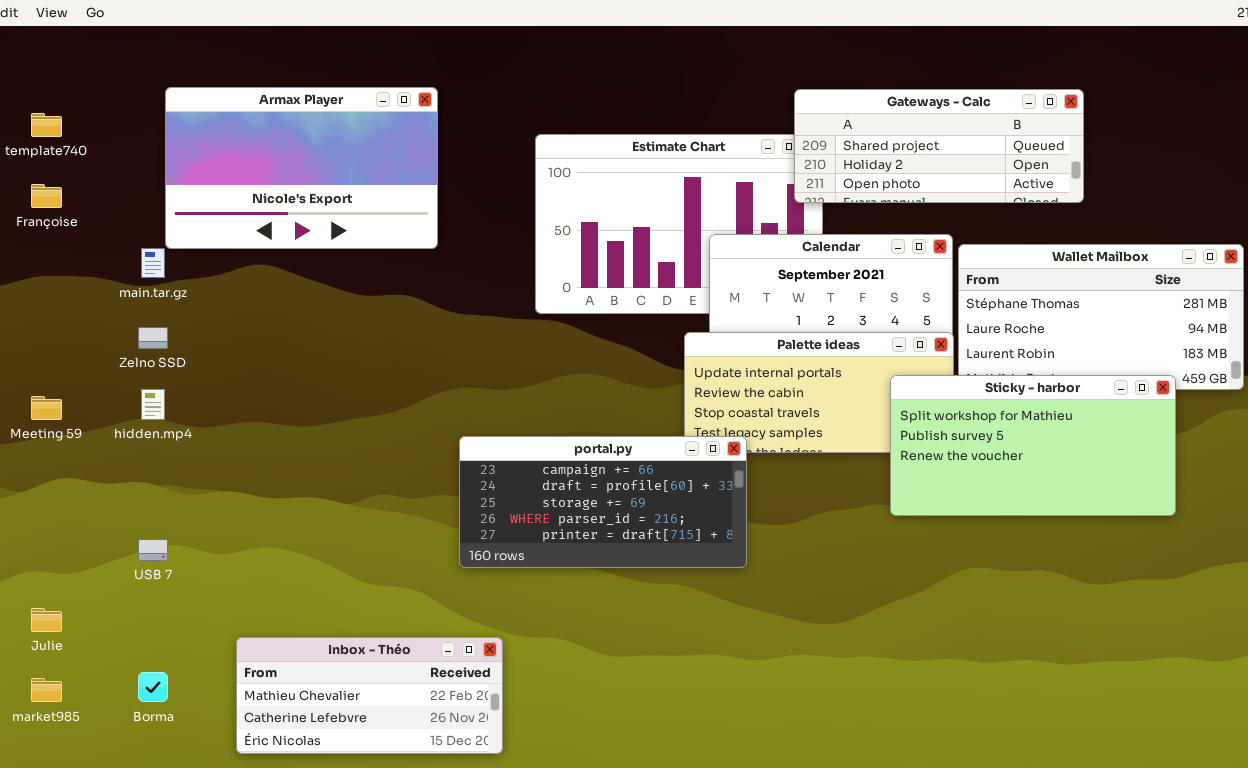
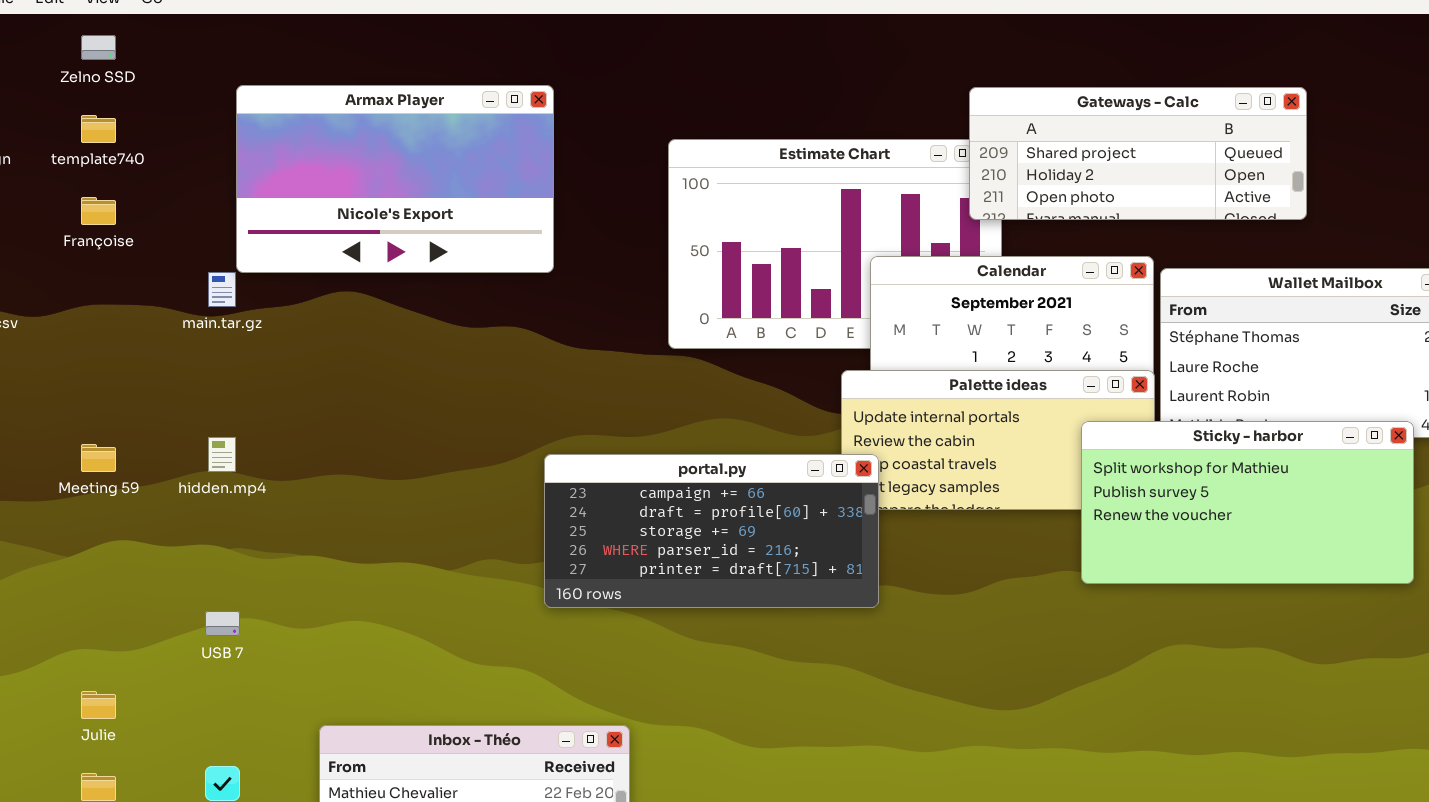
Zelno SSD: [138,327,168,349] -> [81,35,116,60], moved
portal.py: [459,436,747,568] -> [544,454,879,608], moved

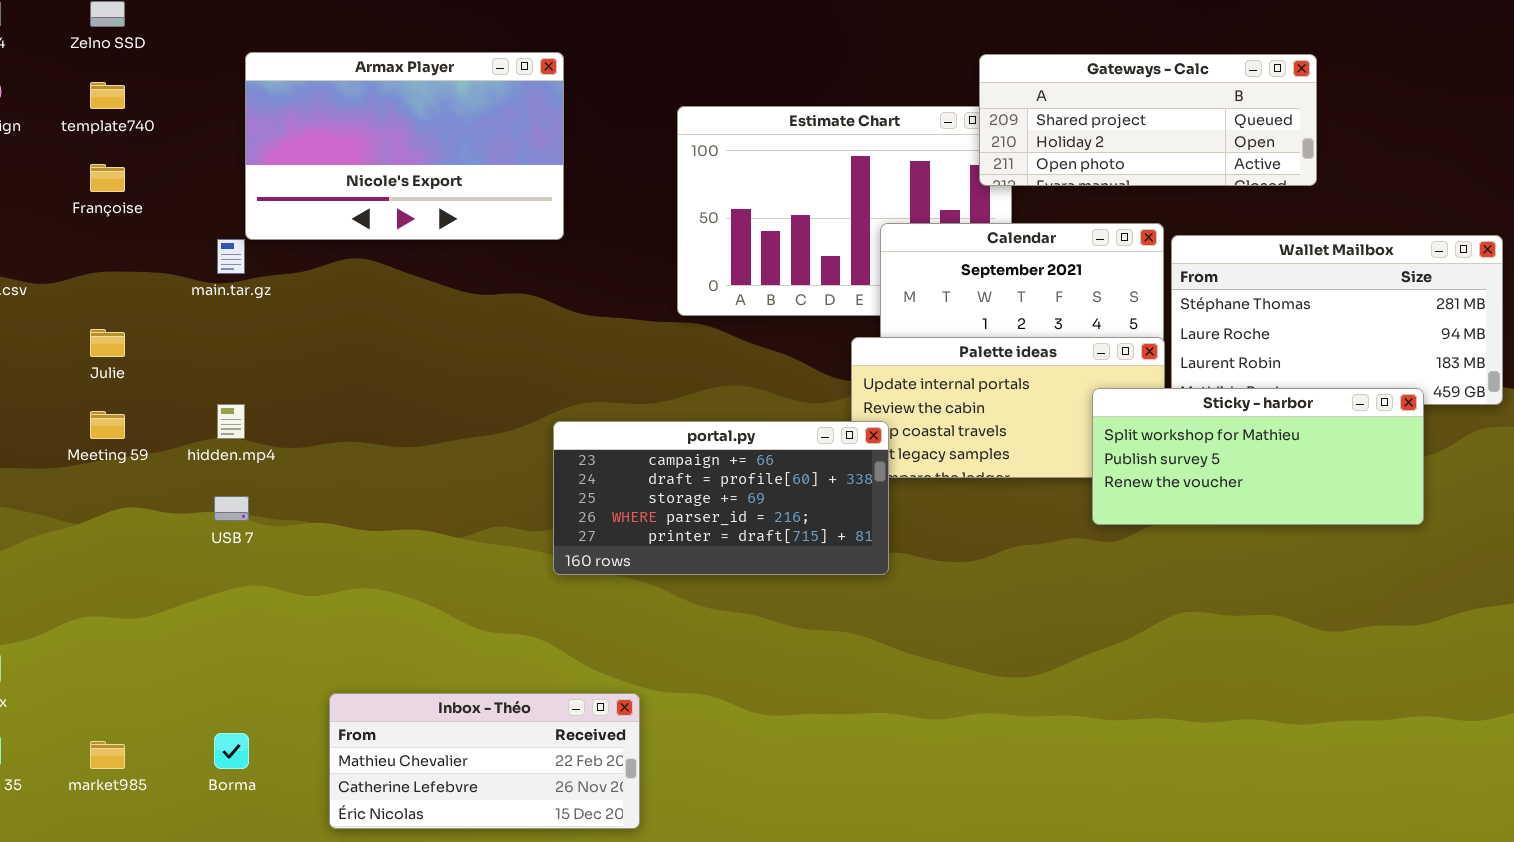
Sticky - harbor: [1081,421,1414,584] -> [1092,388,1424,525], resized
USB 7: [205,611,240,636] -> [214,496,249,521], moved
Julie: [81,691,116,719] -> [90,329,125,357], moved

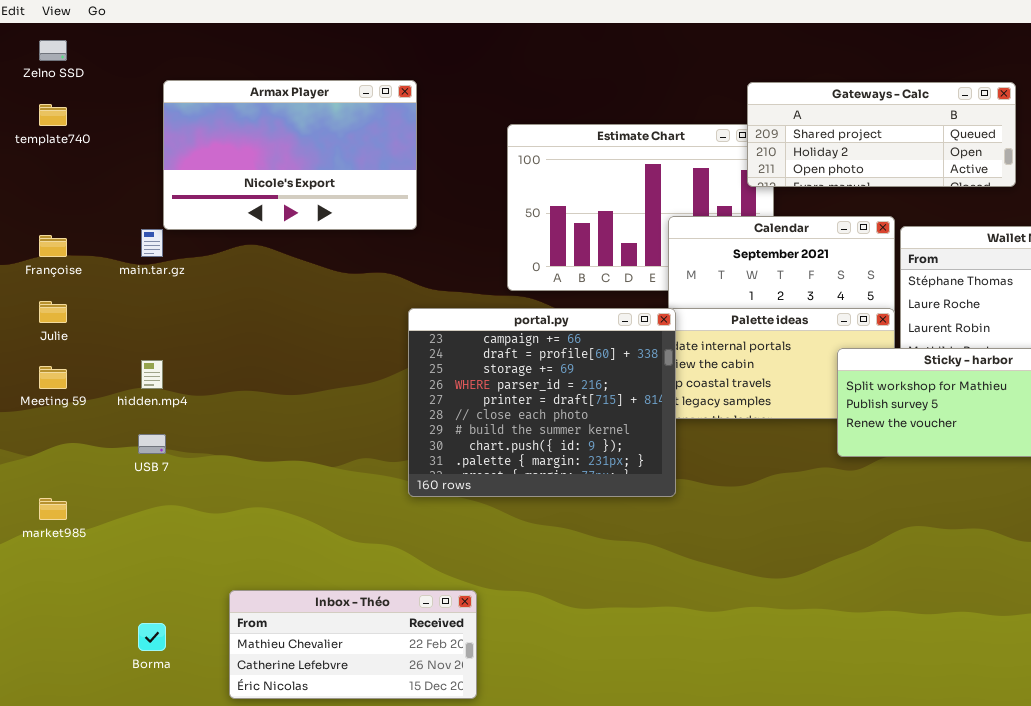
Françoise: [90,164,125,192] -> [39,235,67,257], moved
portal.py: [553,421,889,575] -> [408,308,676,497], resized
market985: [90,741,125,769] -> [39,498,67,520], moved

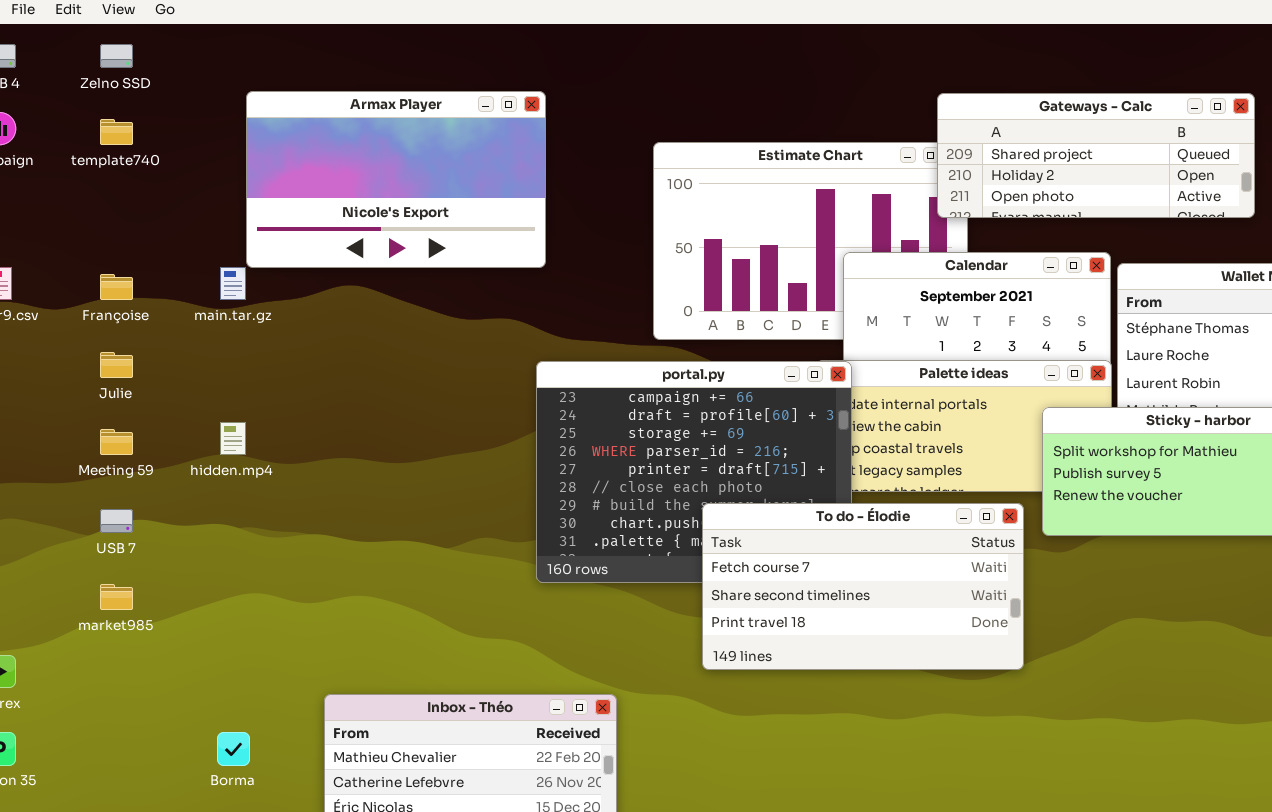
To do - Élodie: none -> [702,503,1024,670], opened
USB 7: [138,434,166,454] -> [100,509,133,533], moved

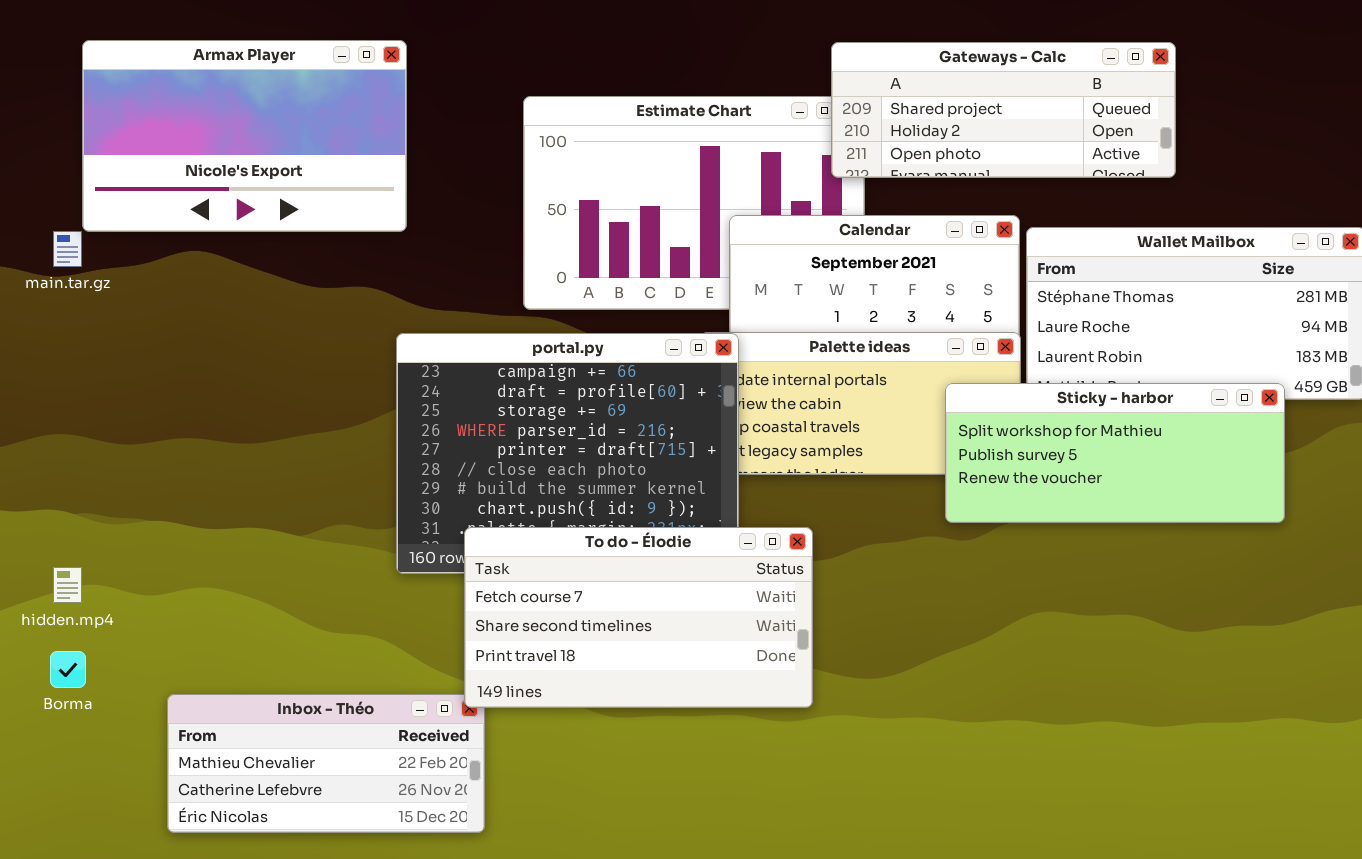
hidden.mp4: [220,422,246,455] -> [53,567,82,603], moved
To do - Élodie: [702,503,1024,670] -> [464,527,813,708], moved
Borma: [217,732,250,766] -> [50,651,86,688], moved

